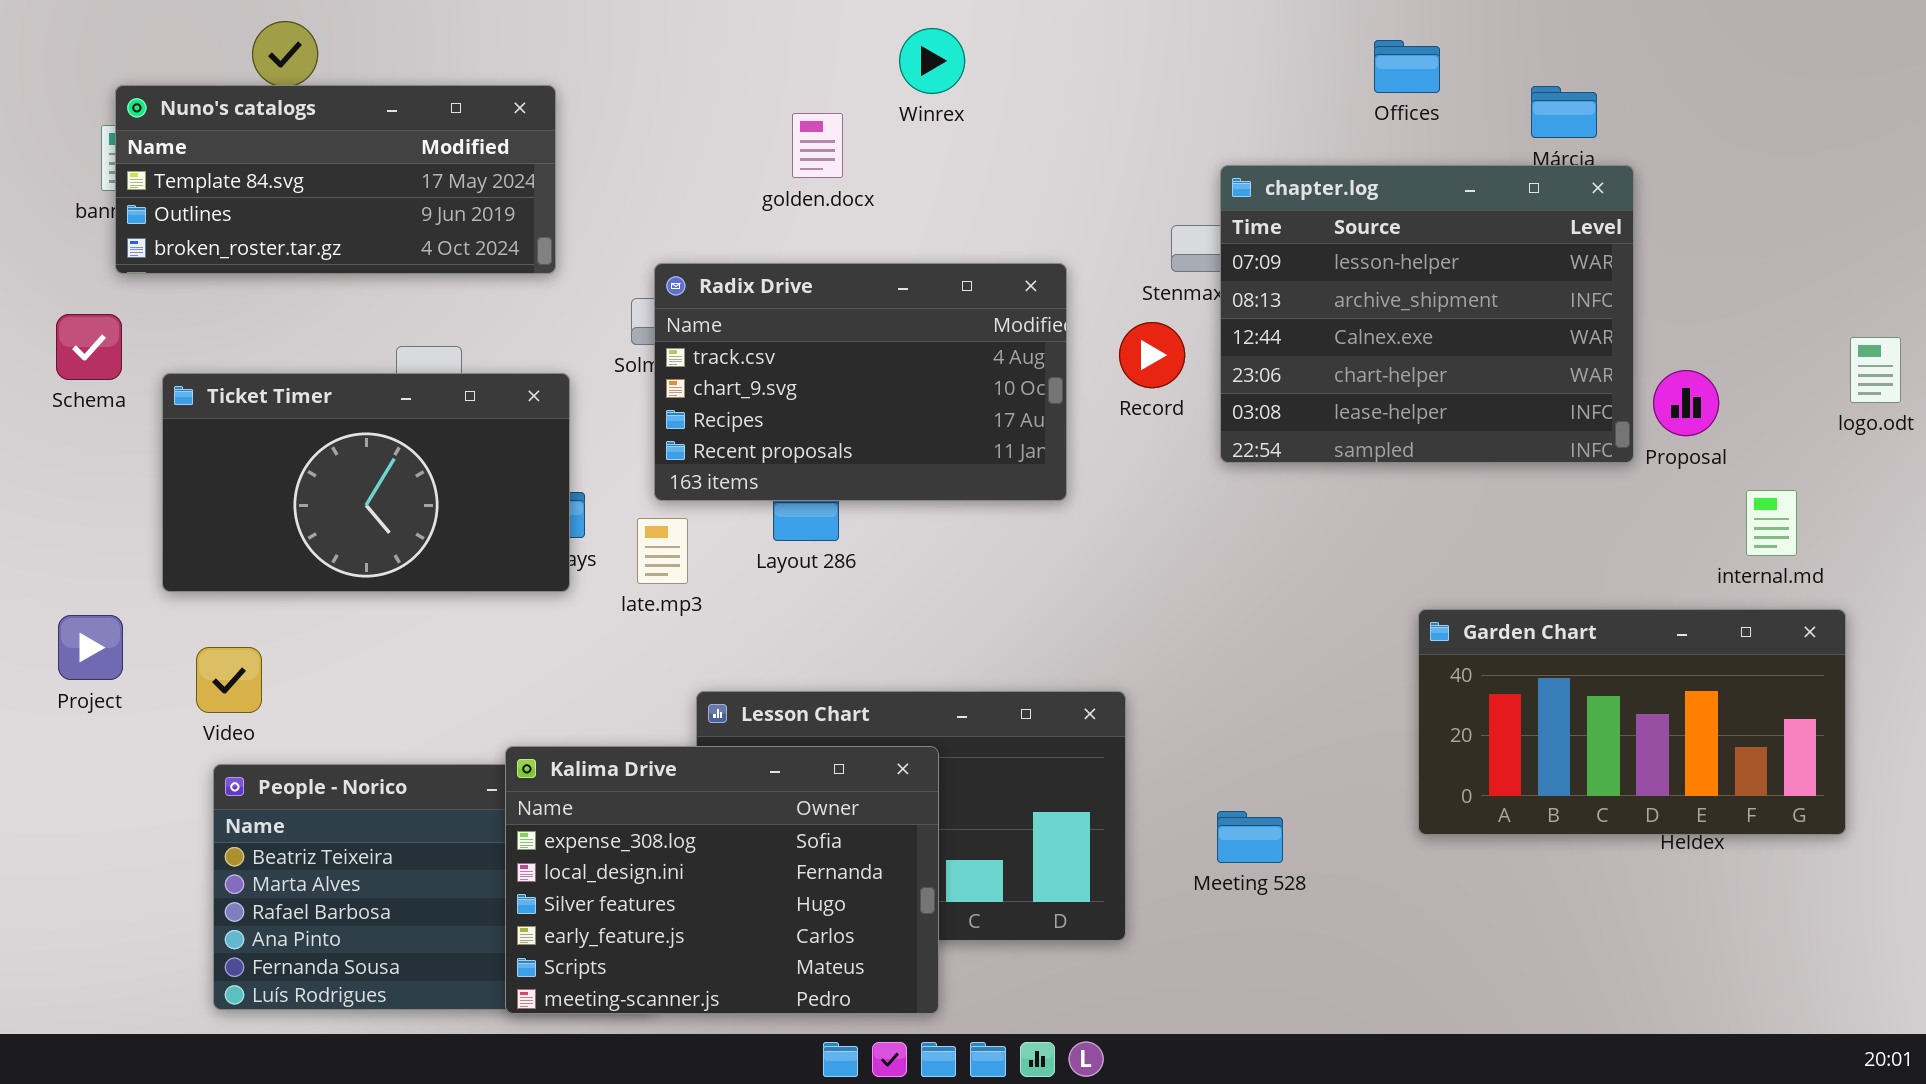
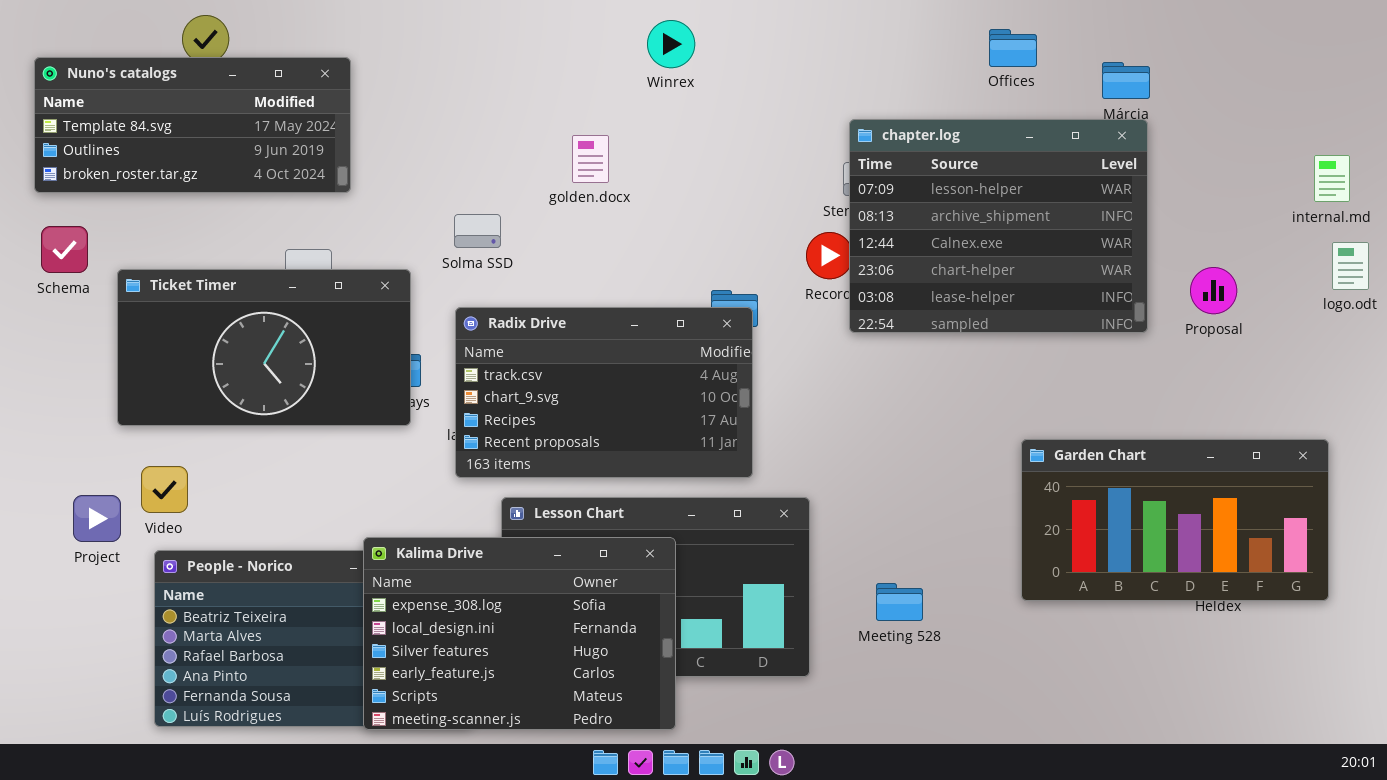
Nuno's catalogs: [115,85,556,274] -> [34,57,351,193], moved
golden.docx: [792,113,843,178] -> [572,135,609,183], moved
chapter.log: [1220,165,1634,463] -> [849,119,1148,333], moved
Radix Drive: [654,263,1067,501] -> [455,307,753,478], moved
internal.md: [1746,490,1797,556] -> [1314,155,1350,202], moved
Project: [58,615,123,680] -> [73,495,121,542], moved

